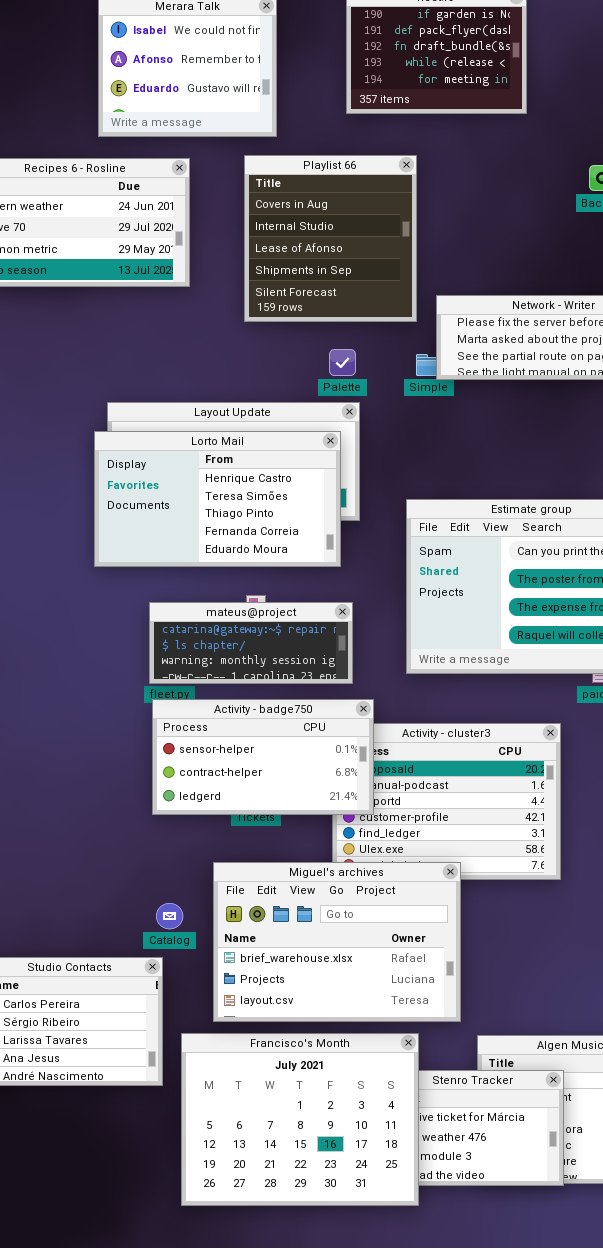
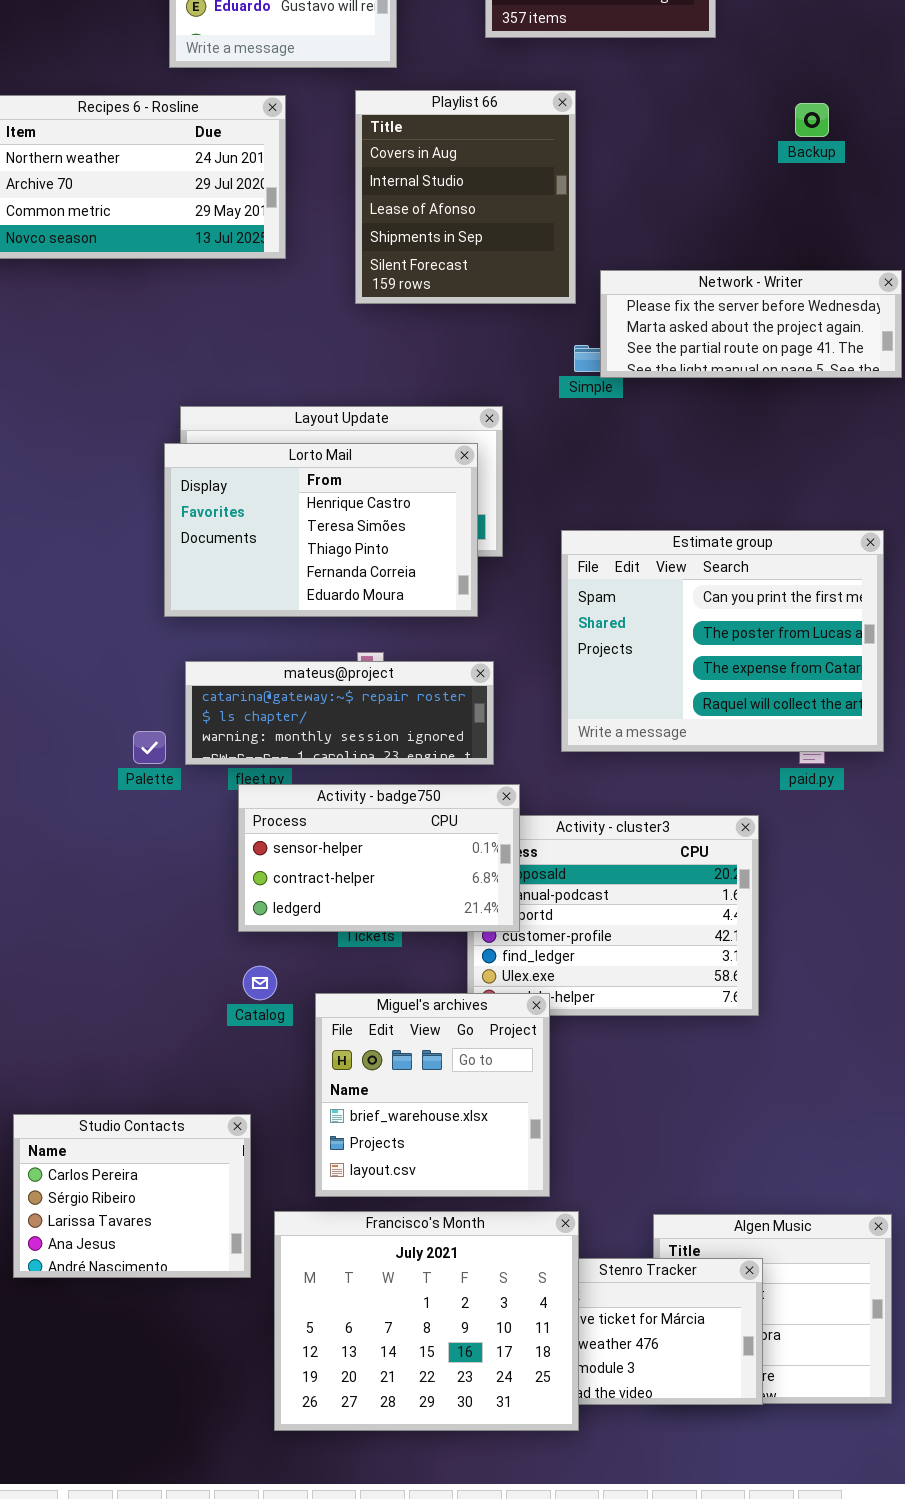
Palette: [329,349,356,376] -> [133,731,166,764], moved
mateus@project: [149,602,353,684] -> [185,661,494,765], resized
Miguel's archives: [213,862,461,1022] -> [315,993,550,1197], resized
Catalog: [156,903,183,929] -> [243,966,277,1000], moved

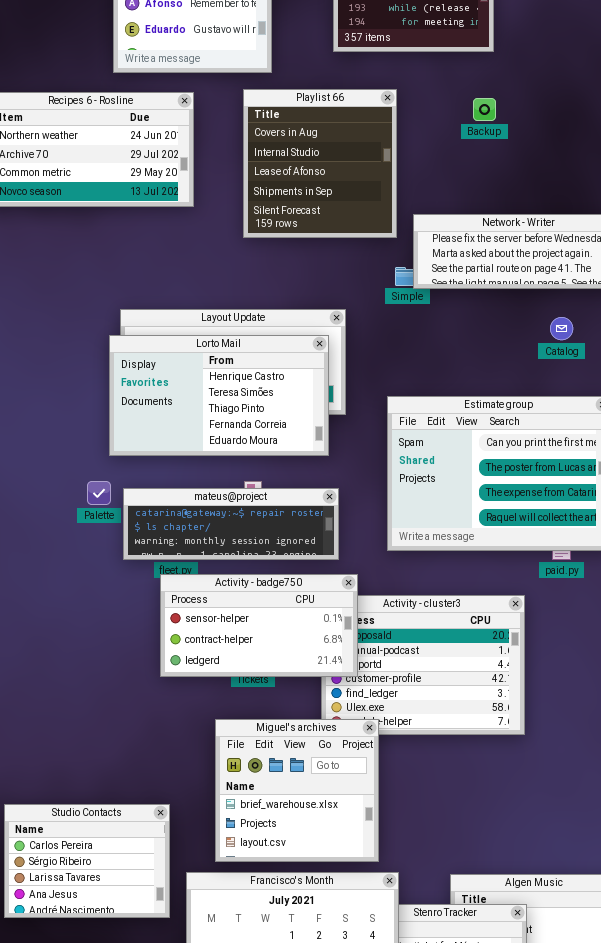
Backup: [795,103,829,137] -> [473,98,496,121], moved
Palette: [133,731,166,764] -> [87,481,111,505], moved
Catalog: [243,966,277,1000] -> [550,317,573,340], moved

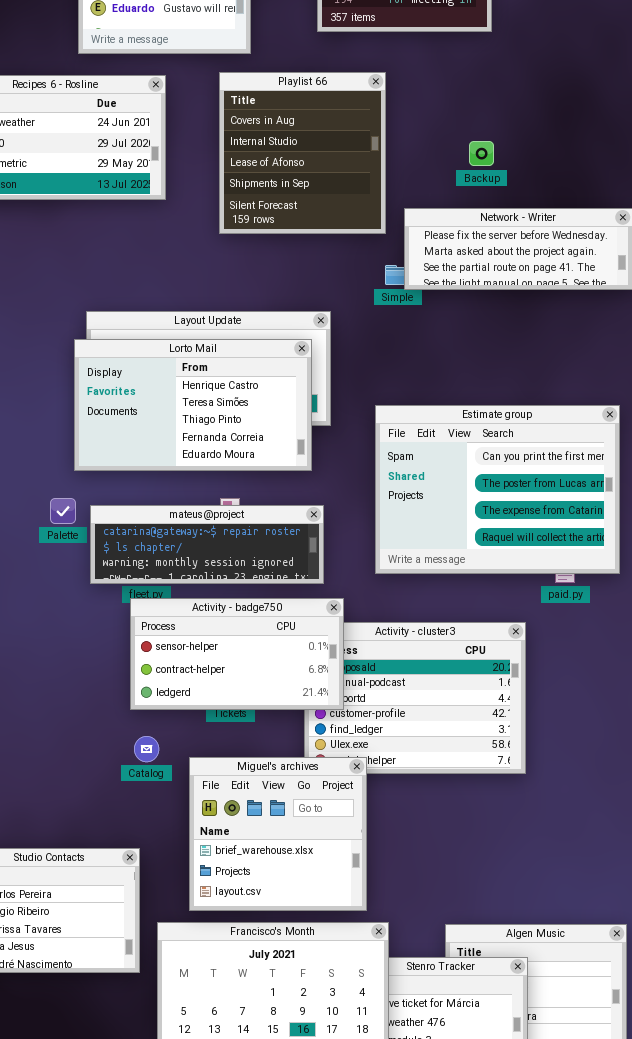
Backup: [473,98,496,121] -> [469,141,494,166], moved
Catalog: [550,317,573,340] -> [134,736,159,762], moved

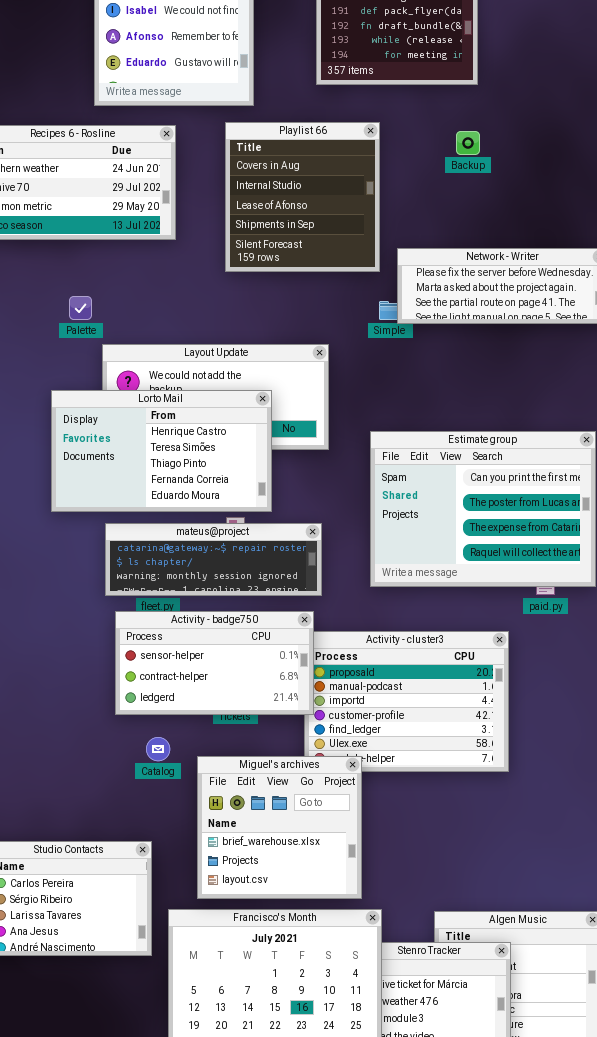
Backup: [469,141,494,166] -> [456,131,480,155], moved
Lorto Mail: [74,339,312,471] -> [51,390,272,512], moved
Palette: [50,498,76,524] -> [69,296,92,320], moved
Activity - badge750: [130,598,344,710] -> [115,611,314,715], moved

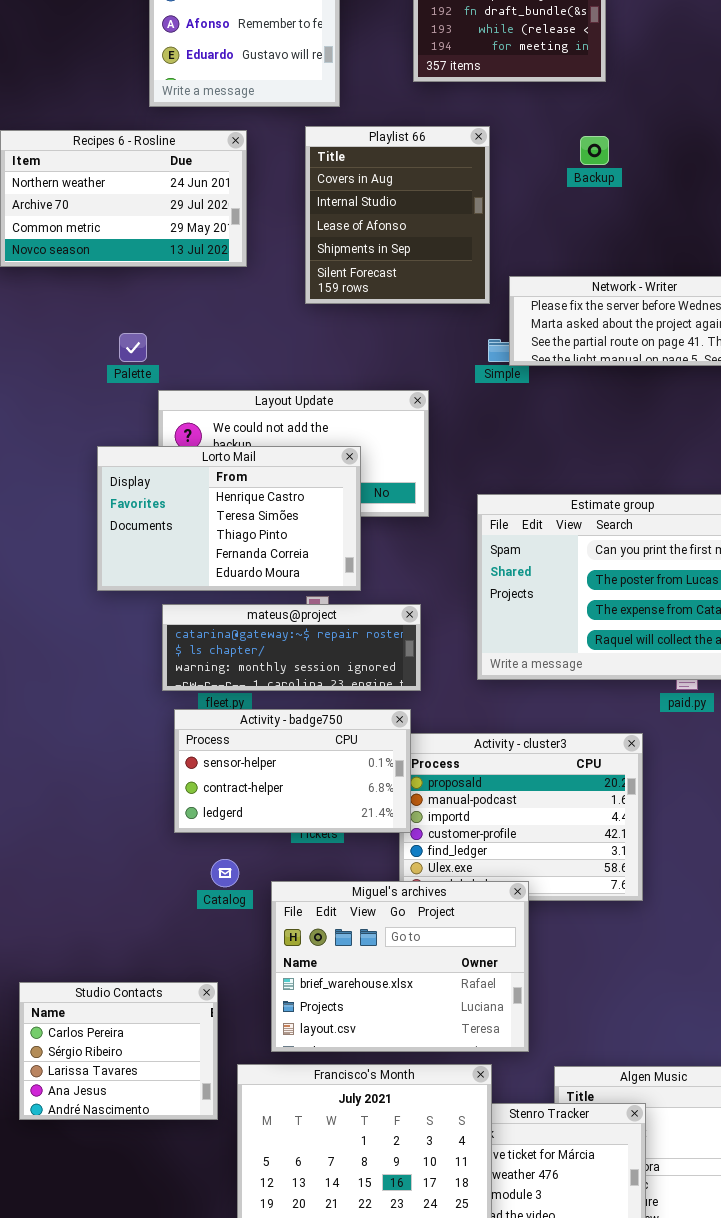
Miguel's archives: [197,756,362,899] -> [271,881,529,1052], resized

